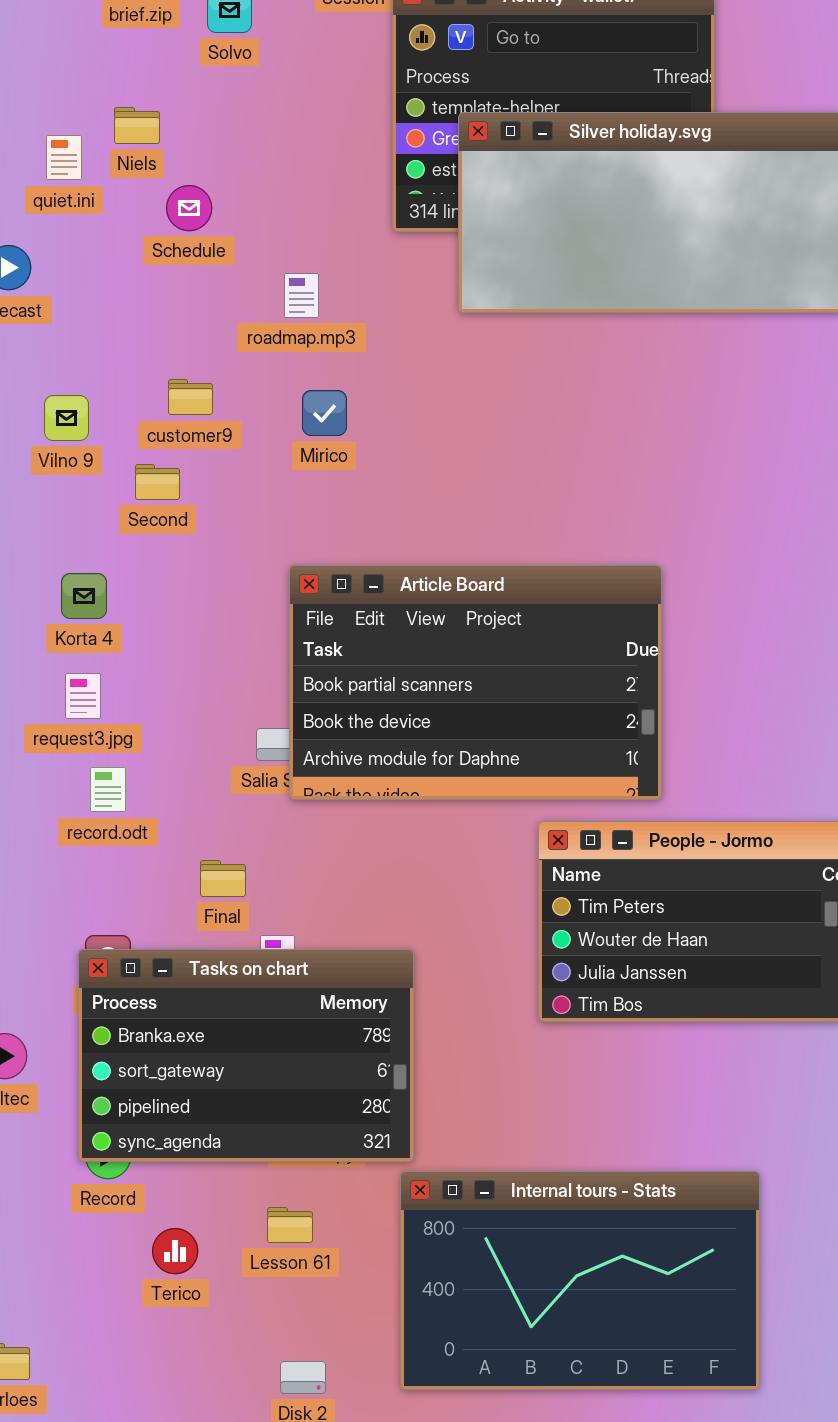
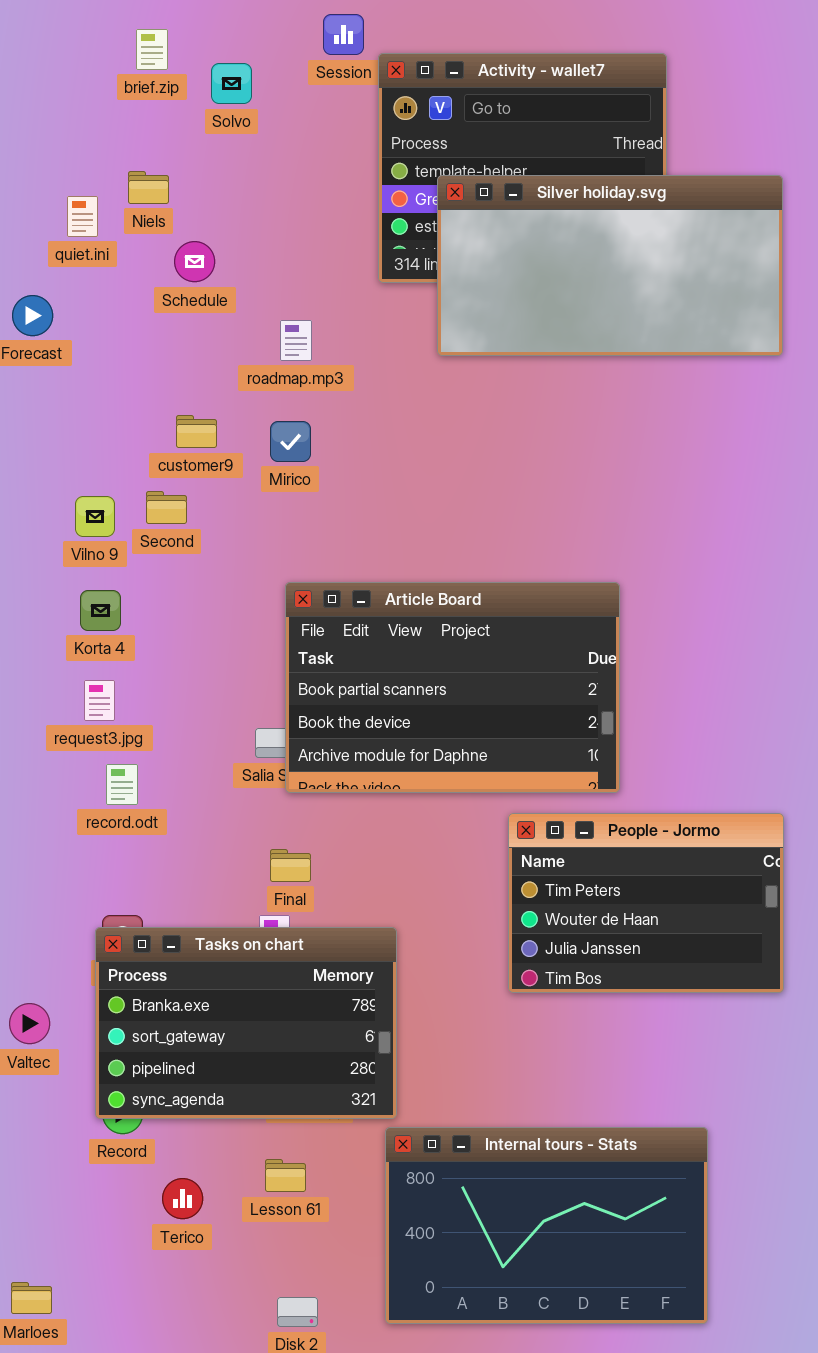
Mirico: [302,390,347,436] -> [270,421,311,462], moved
Vilno 9: [44,395,89,441] -> [75,496,115,537], moved
Final: [200,860,246,897] -> [270,849,311,882], moved

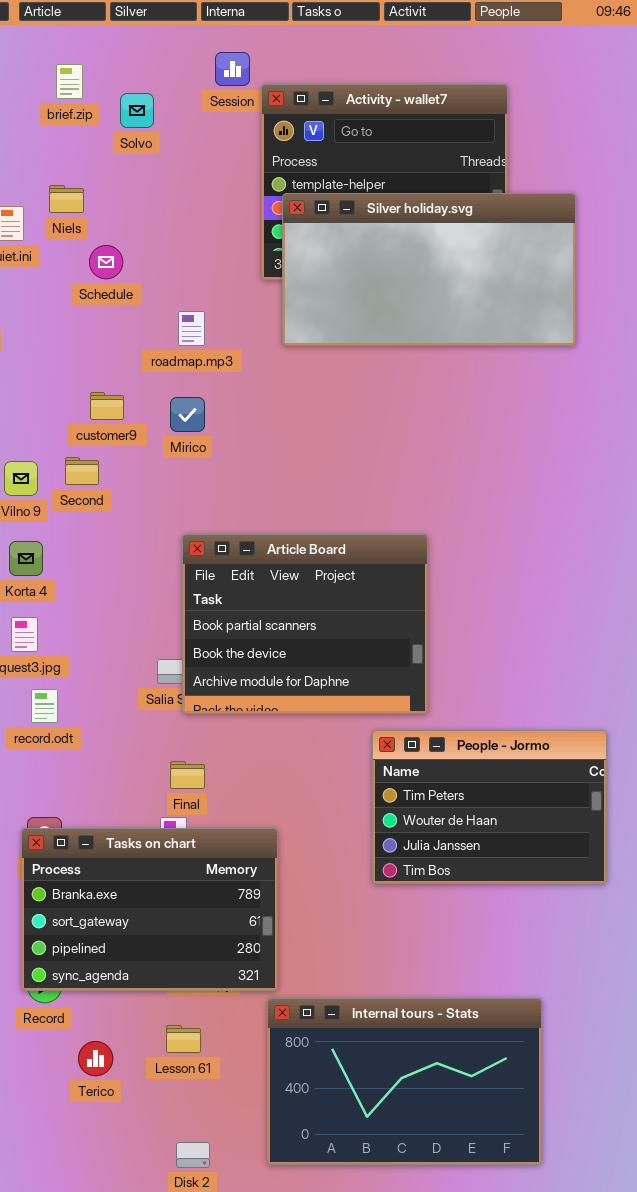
Silver holiday.svg: [437,175,783,356] -> [282,193,576,346], moved
Article Board: [285,582,620,793] -> [182,534,428,714], resized

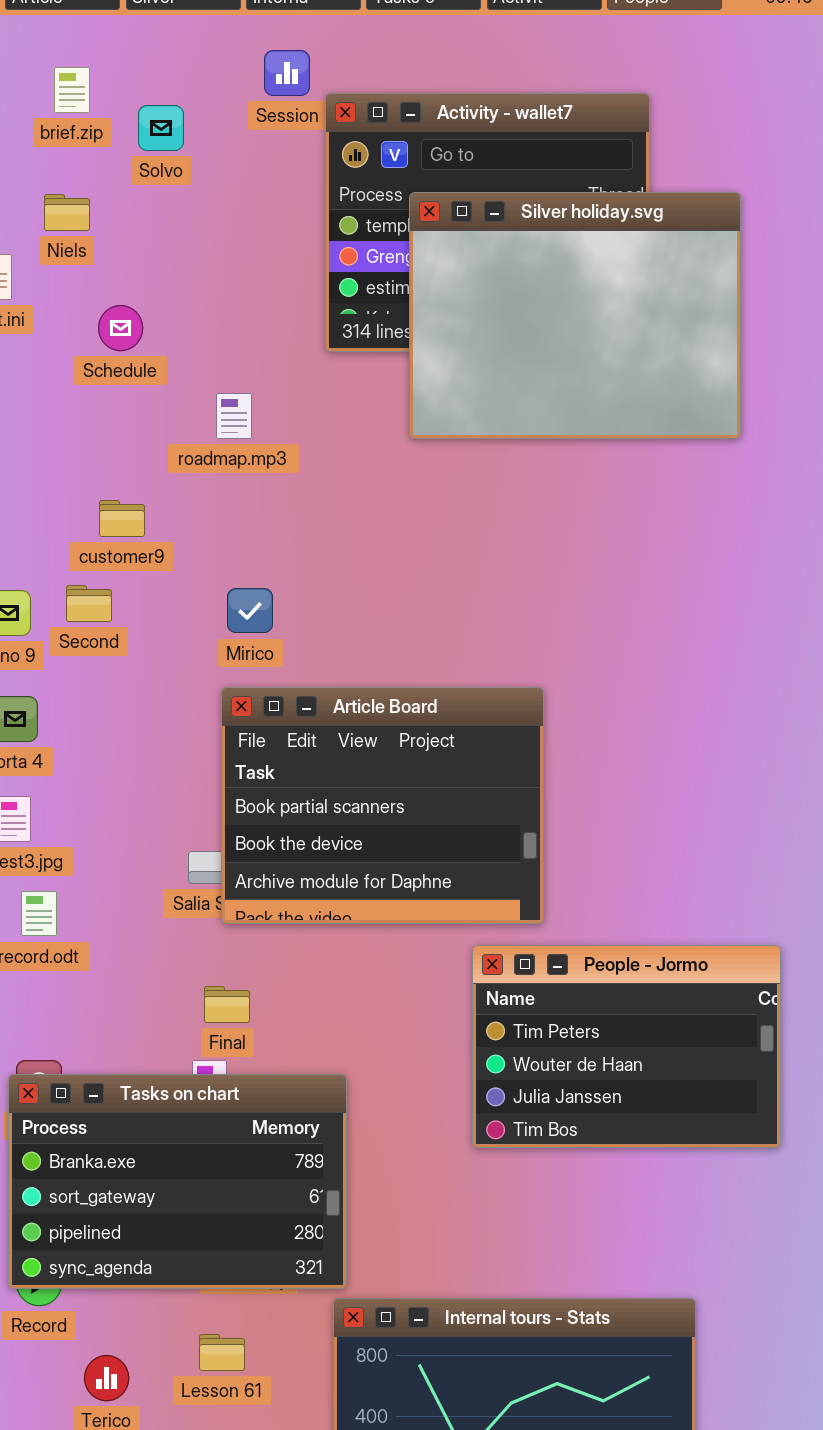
Niels: [49,185,84,213] -> [44,194,90,231], moved
Silver holiday.svg: [282,193,576,346] -> [409,192,741,439], resized
Mirico: [170,397,205,432] -> [227,588,273,633], moved

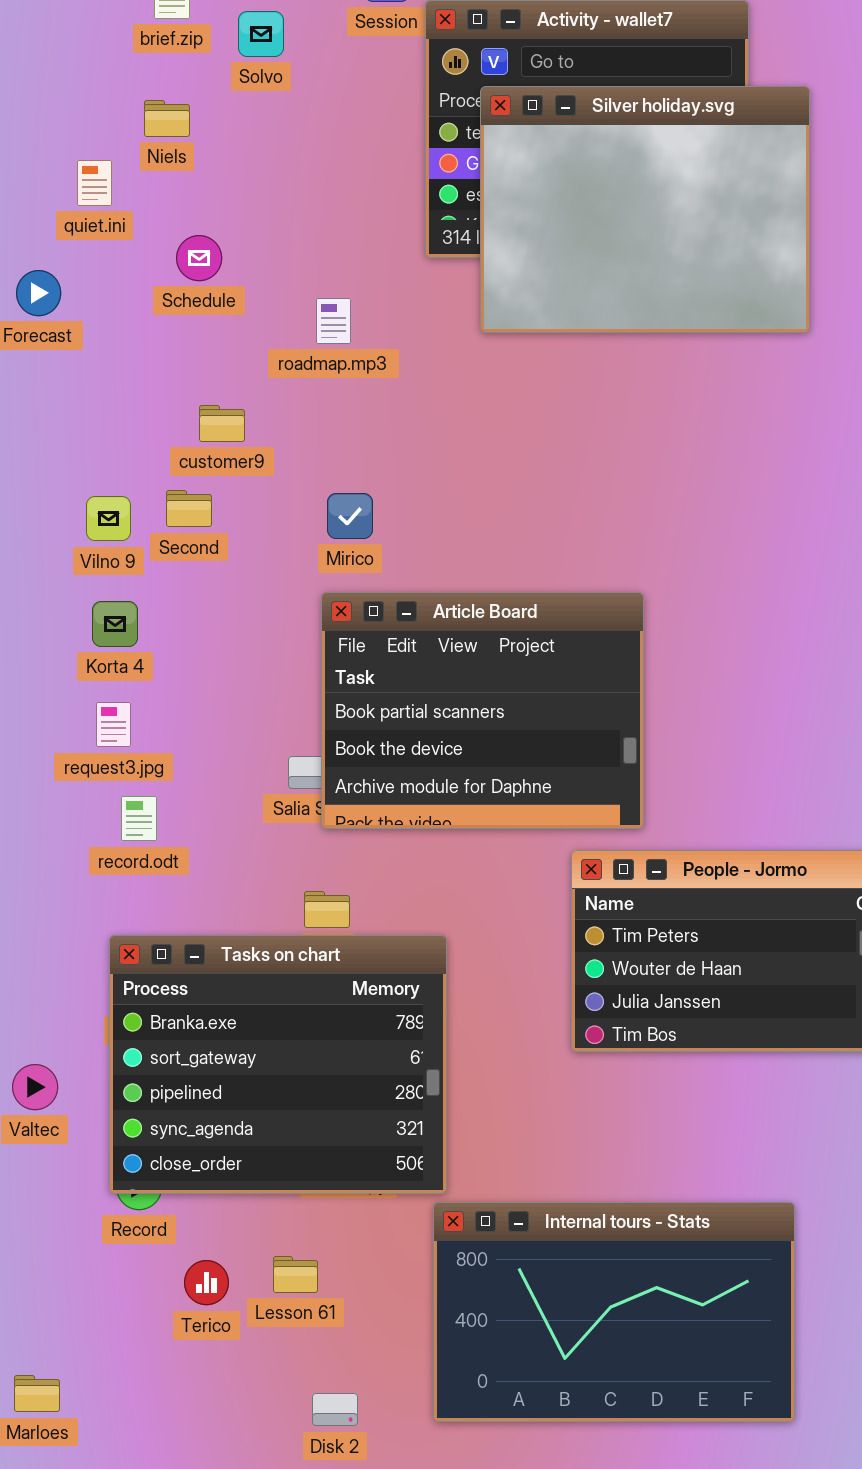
Silver holiday.svg: [409,192,741,439] -> [480,86,810,333], moved
Schedule: [98,305,143,351] -> [176,235,222,281], moved
Tasks on chart: [8,1074,347,1289] -> [109,935,447,1194], resized
Lesson 61: [199,1334,245,1371] -> [273,1256,318,1293], moved

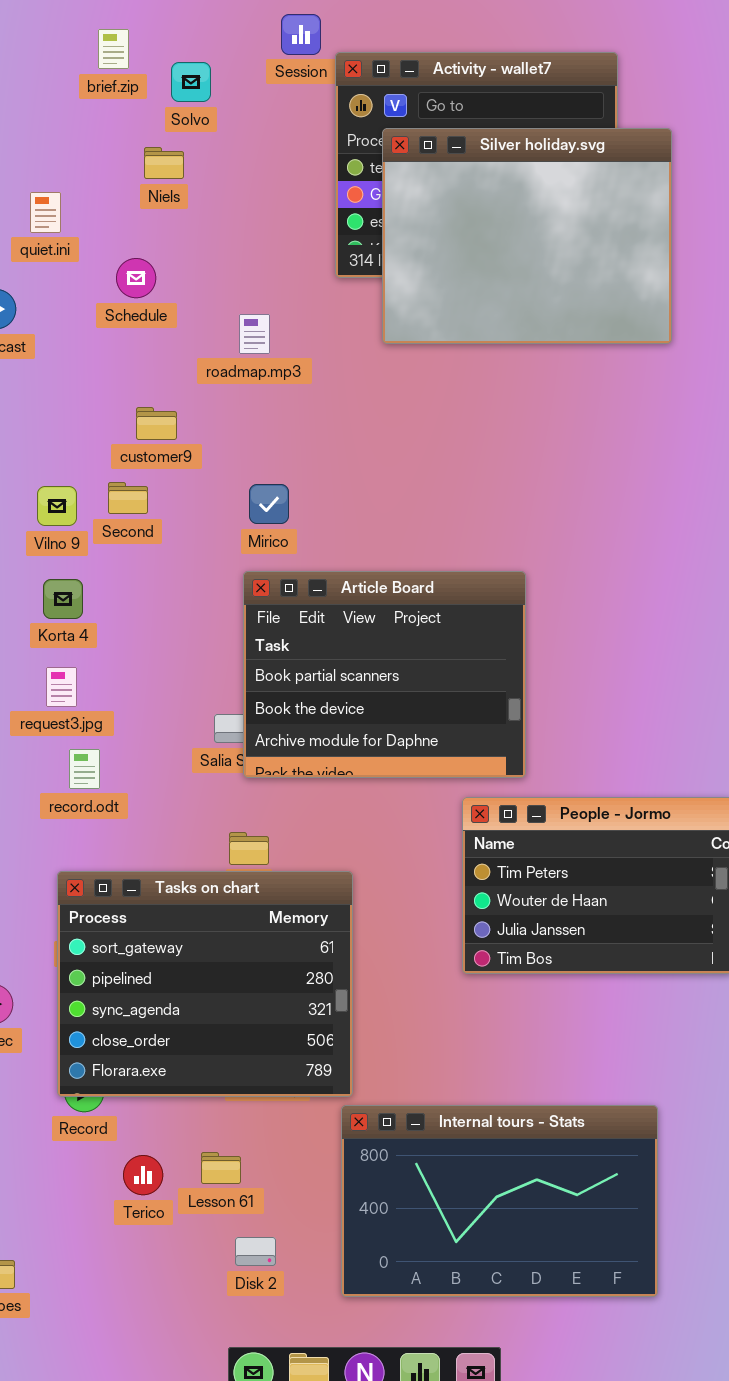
Niels: [144,100,190,137] -> [144,147,184,179], moved
Tasks on chart: [109,935,447,1194] -> [57,871,353,1097], scrolled down 1 row
Disk 2: [312,1393,358,1426] -> [235,1237,276,1266], moved

